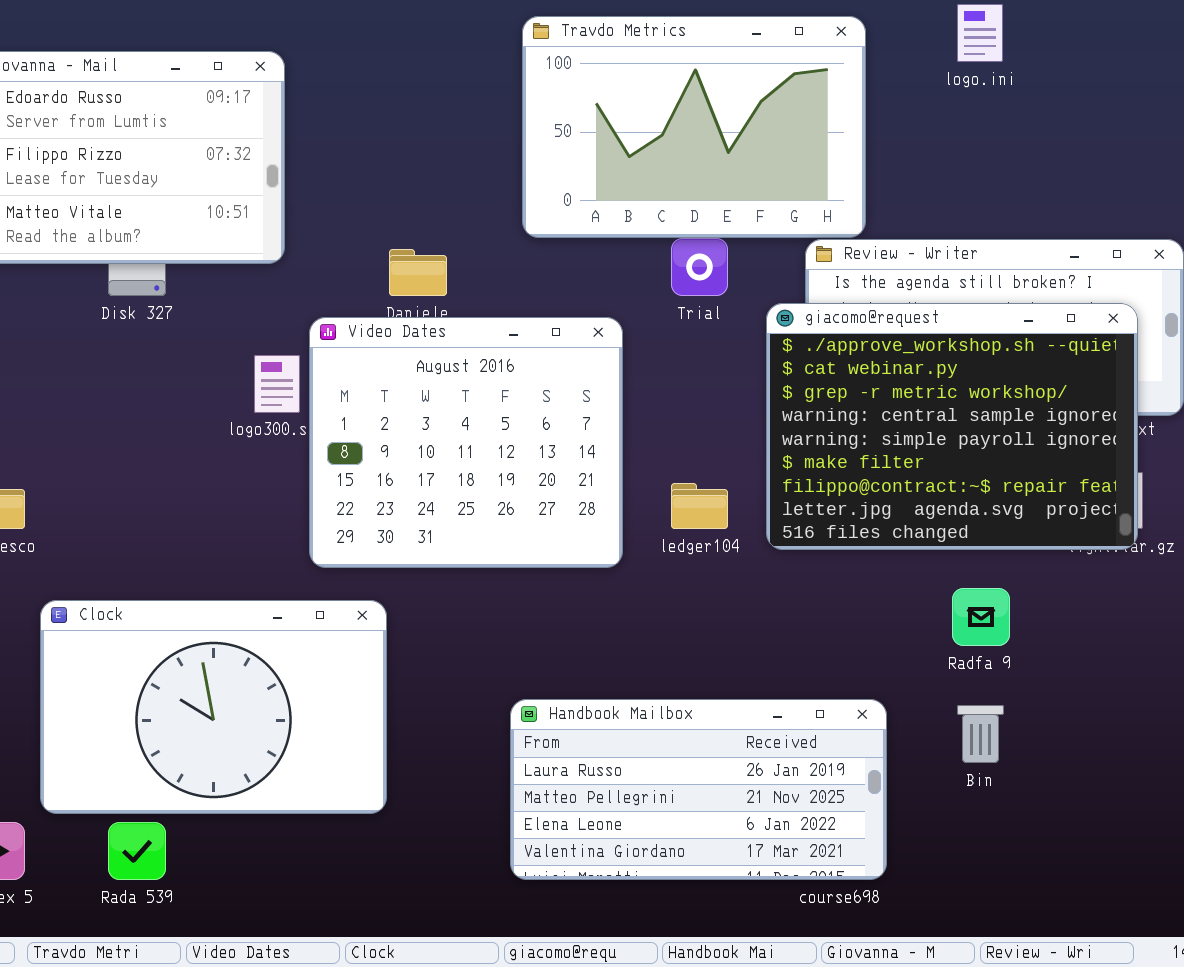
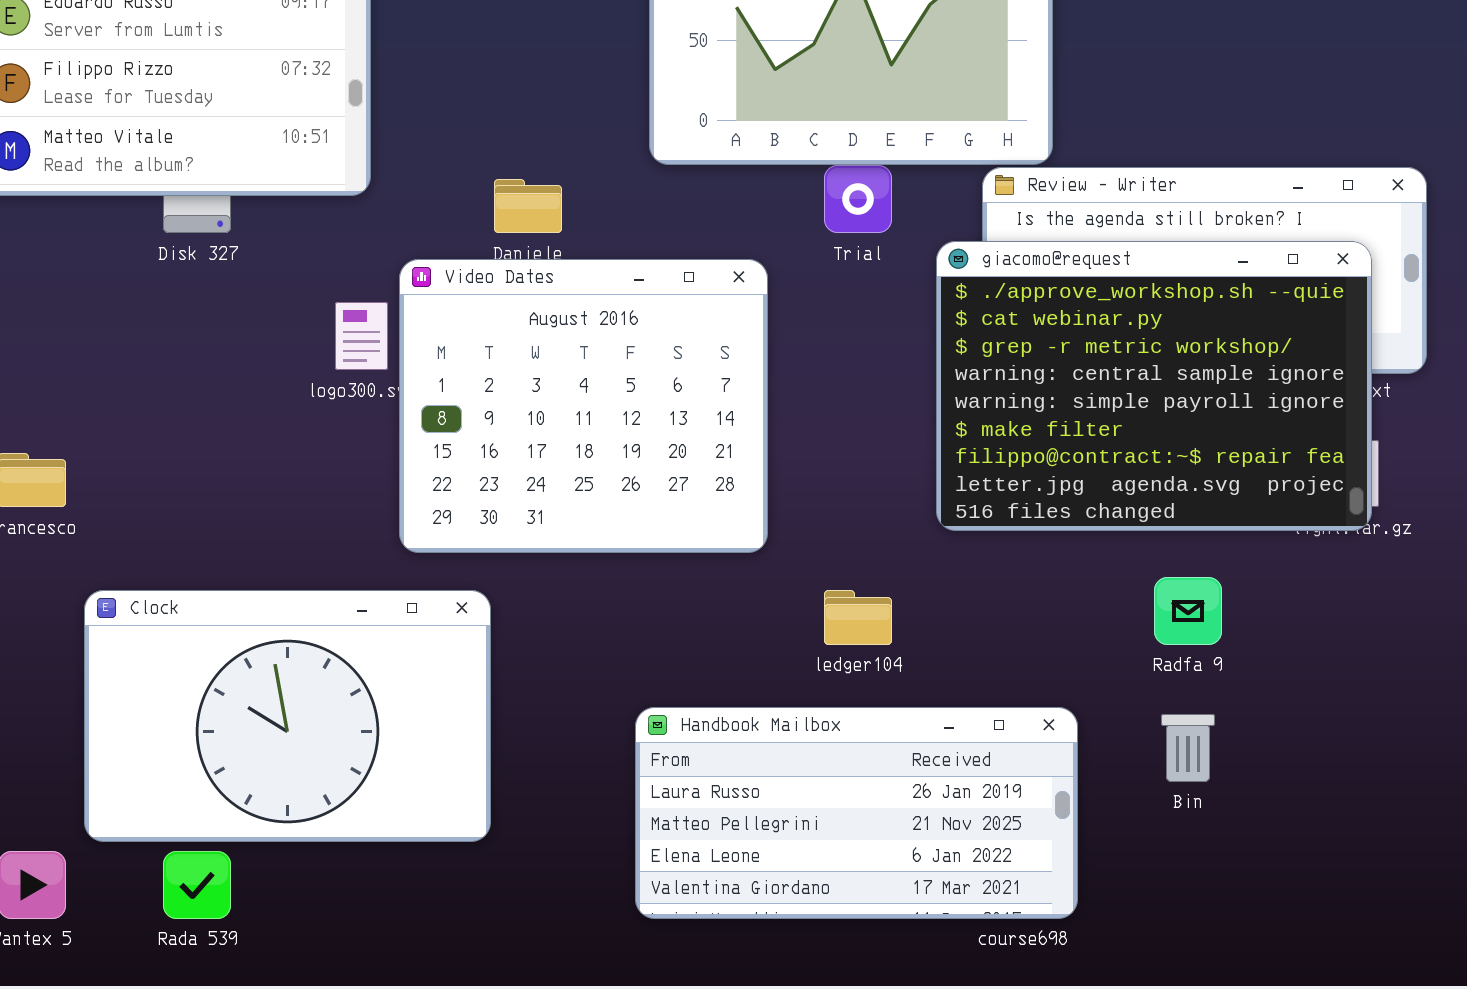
ledger104: [671,483,728,529] -> [824,590,892,645], moved

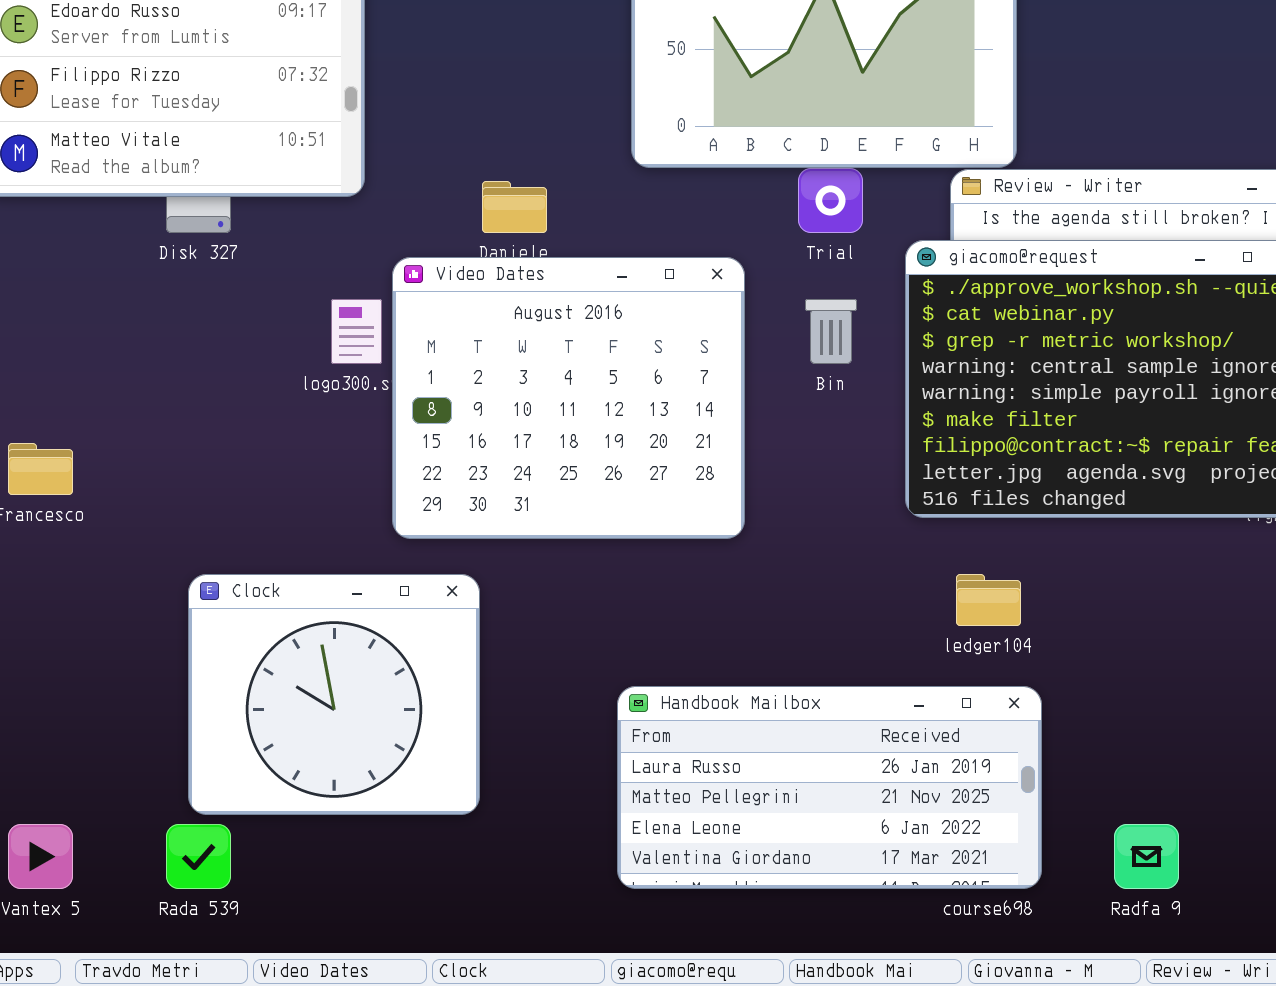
Radfa 9: [1154,577,1222,645] -> [1114,824,1179,889], moved
Clock: [84,590,491,842] -> [188,574,480,815], resized
ledger104: [824,590,892,645] -> [956,574,1021,626], moved
Bin: [1161,714,1215,782] -> [805,299,857,364], moved

